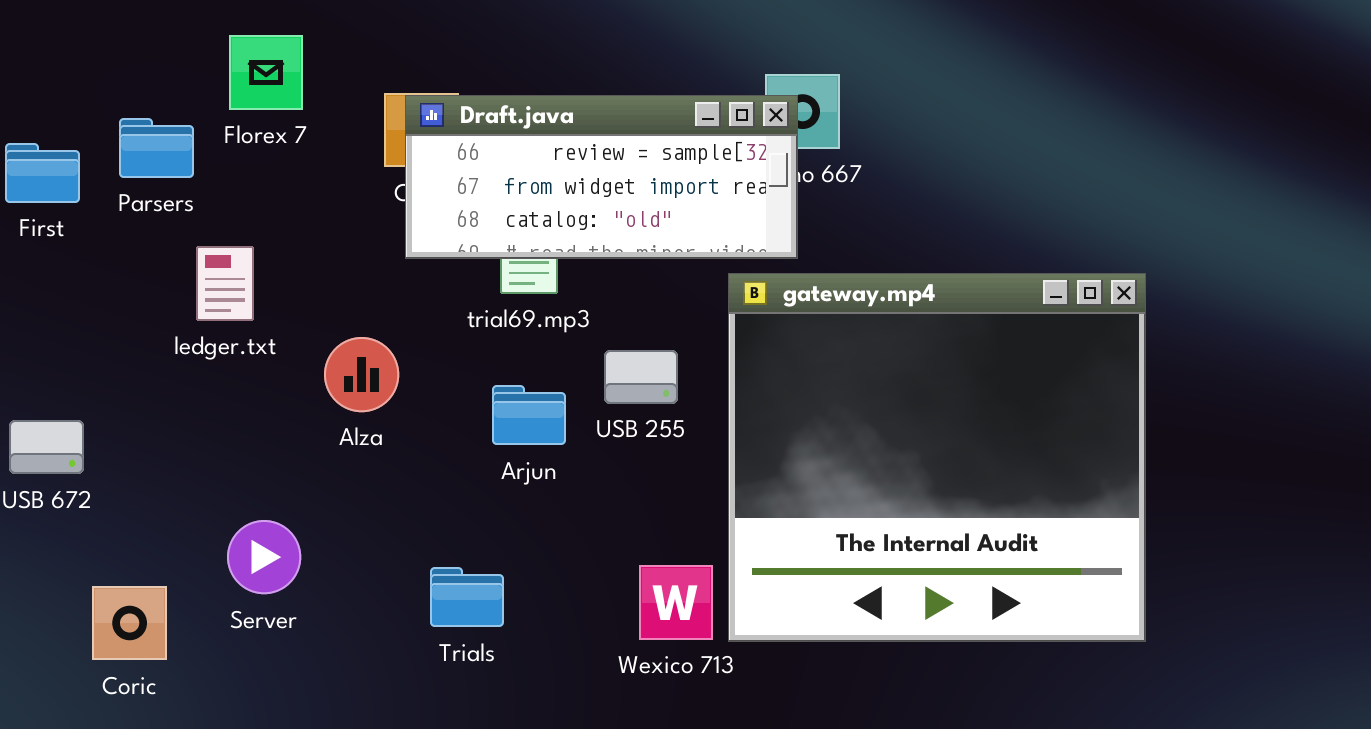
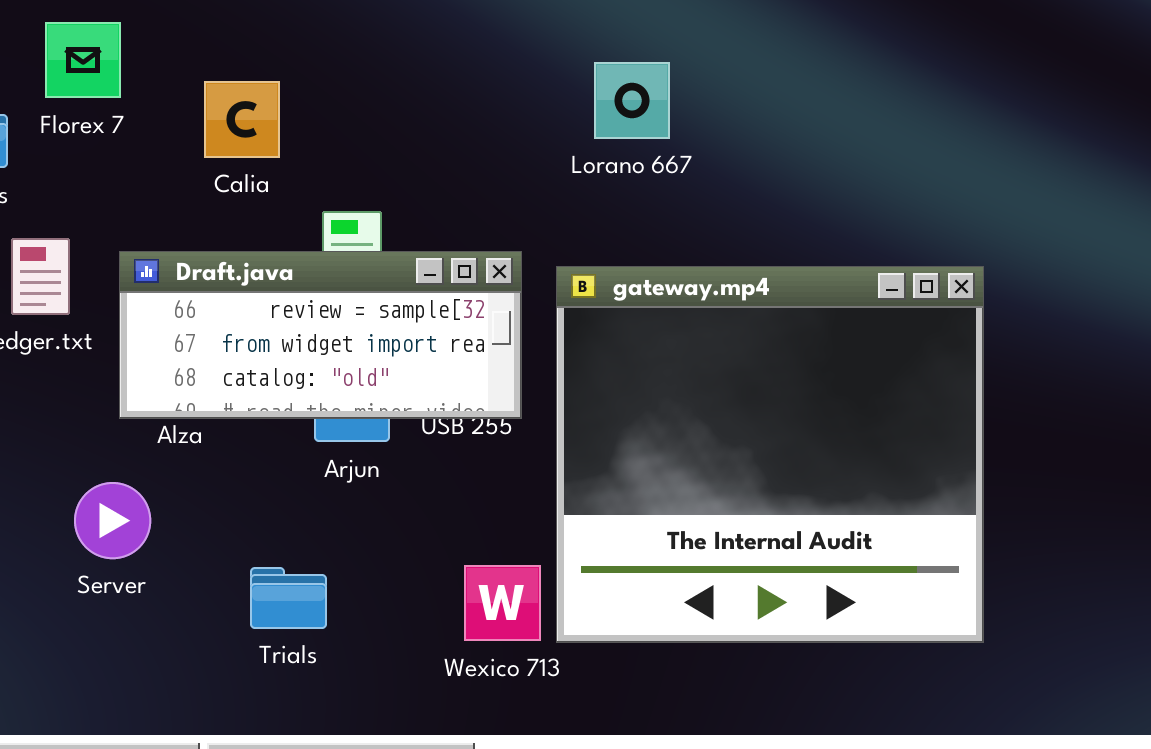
Draft.java: [405,95,798,259] -> [119,251,522,419], moved
Server: [227,520,301,594] -> [74,482,151,559], moved

